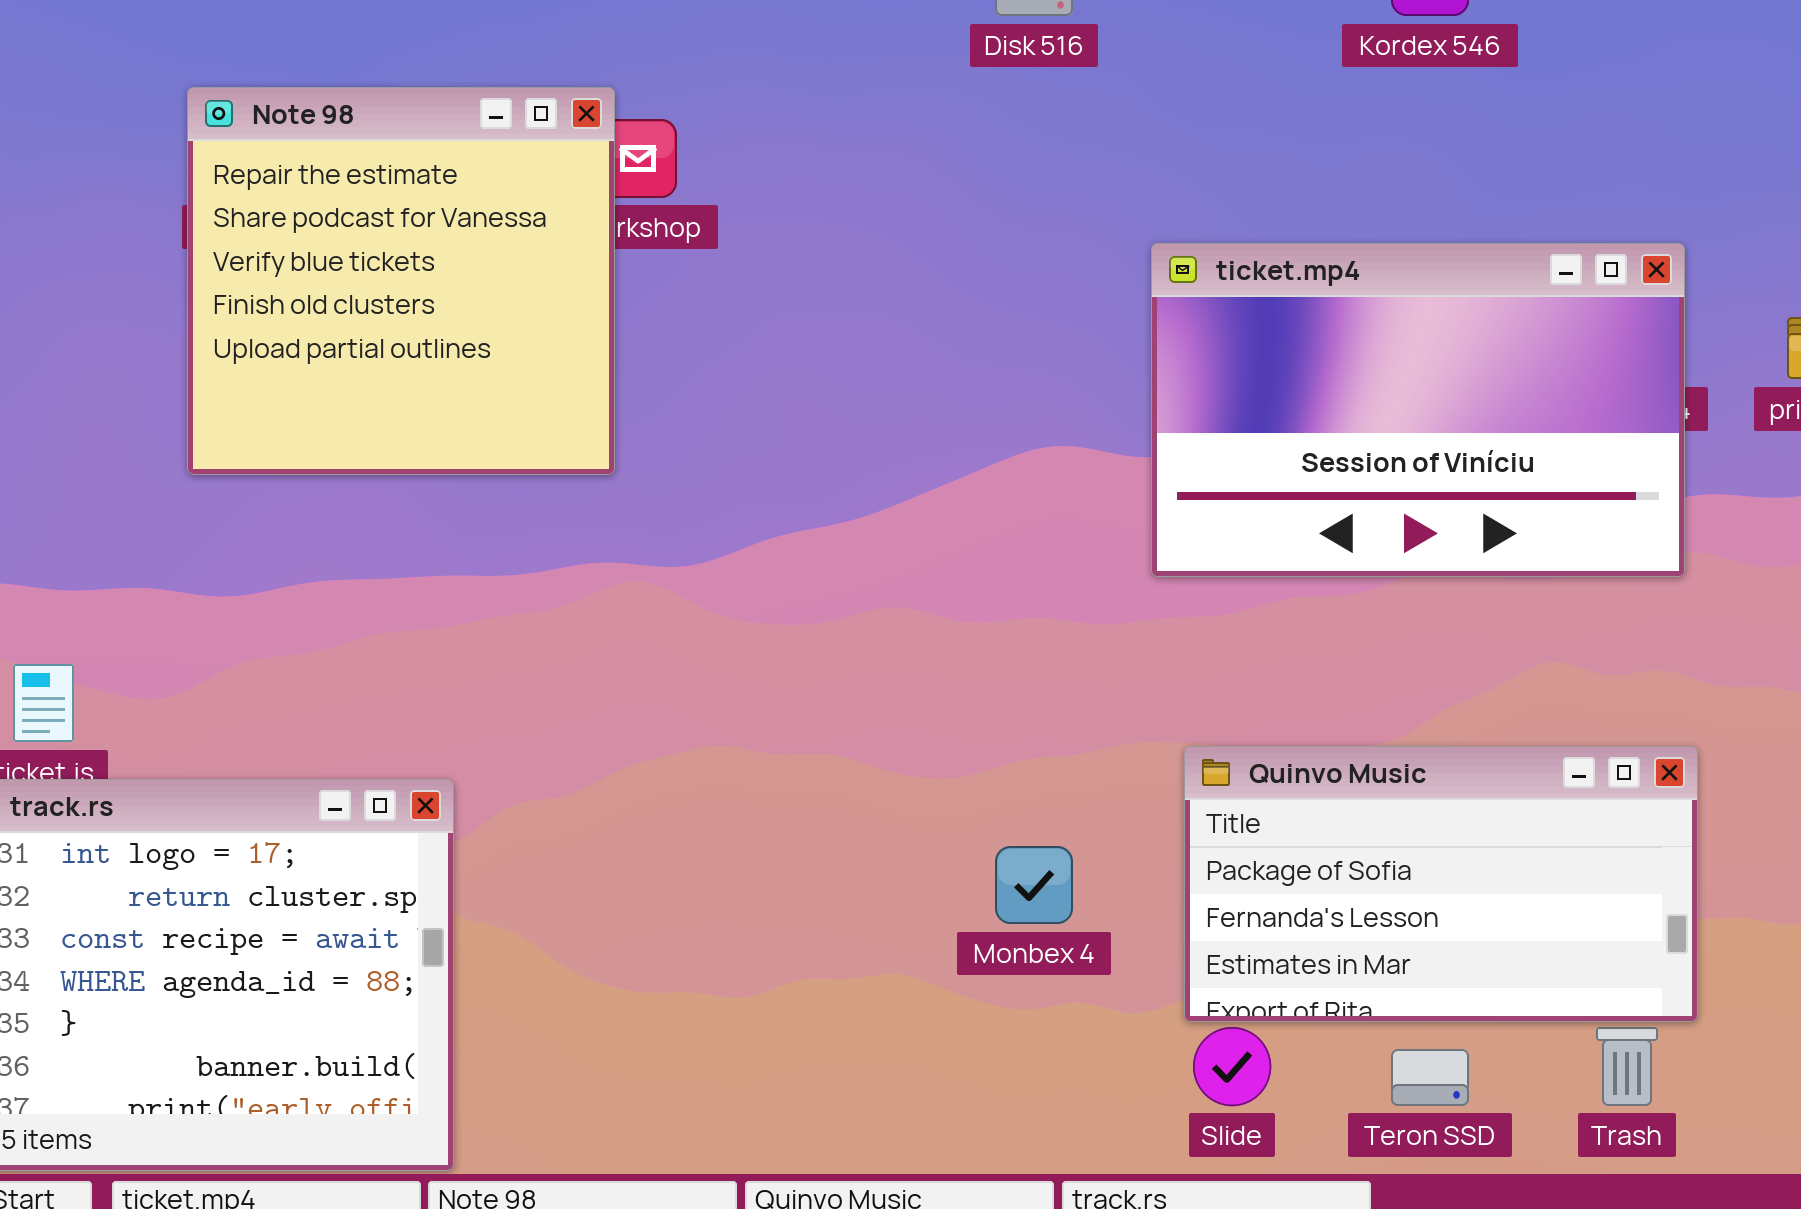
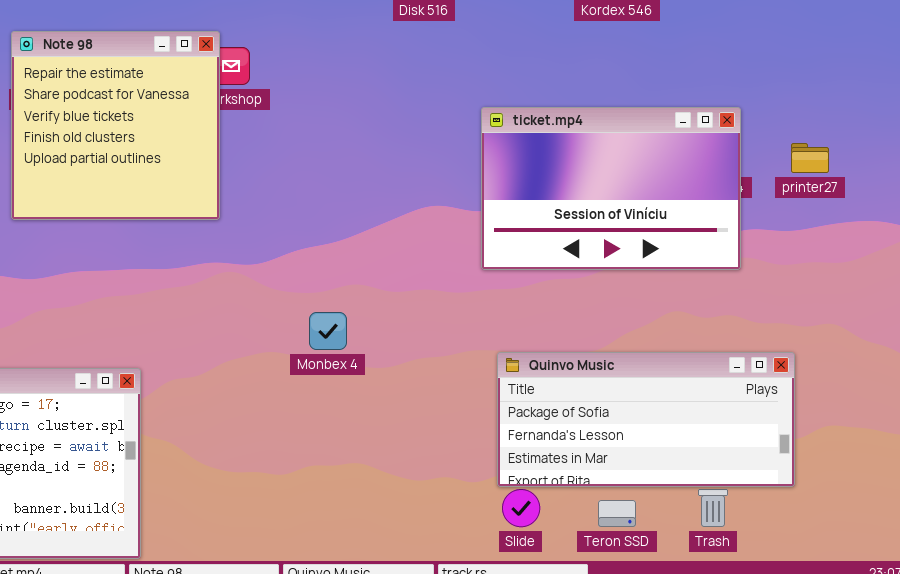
Quinvo Music: [1184,746,1698,1022] -> [497,352,795,487], resized
Monbex 4: [995,846,1073,924] -> [309,312,347,350], moved

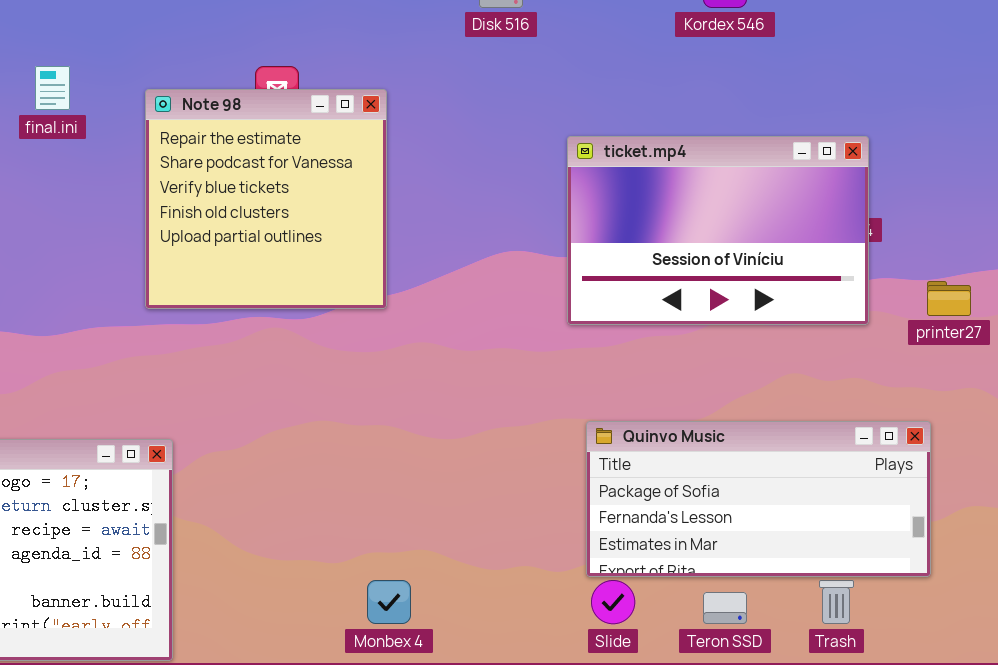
Note 98: [11,31,220,220] -> [145,89,387,309], moved
printer27: [791,143,829,173] -> [927,281,971,316], moved
Monbex 4: [309,312,347,350] -> [367,580,411,624], moved

